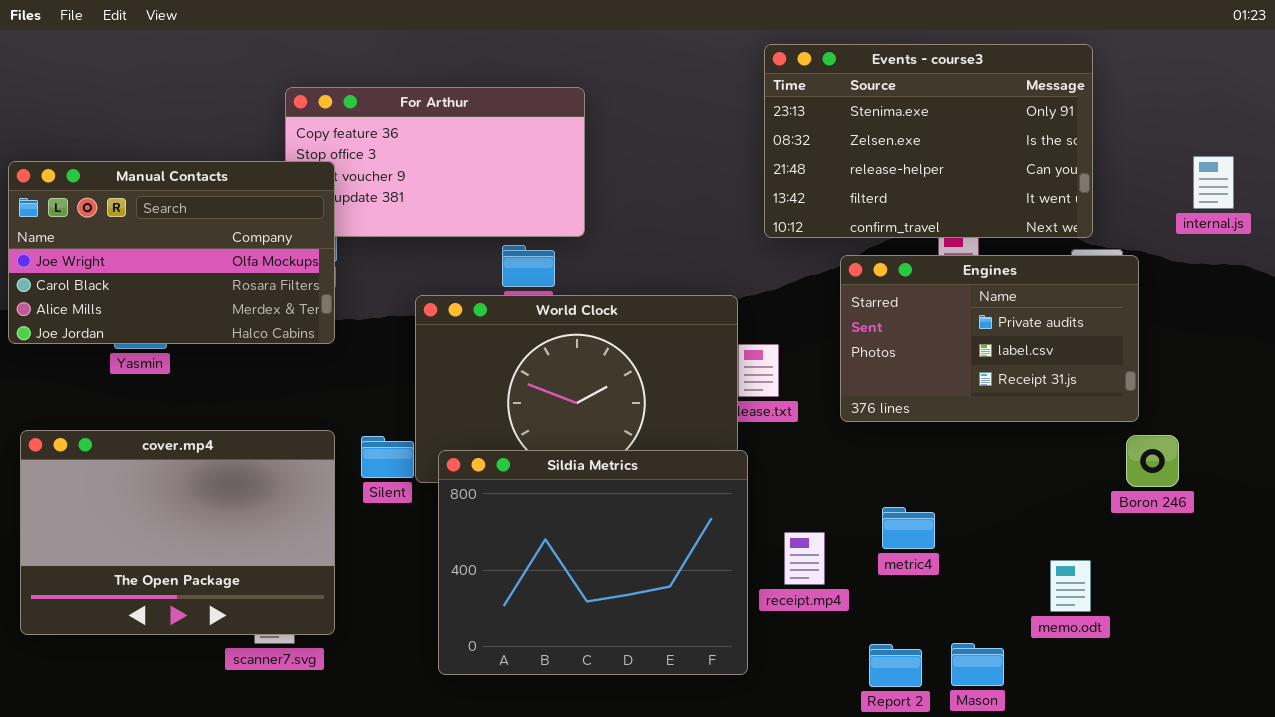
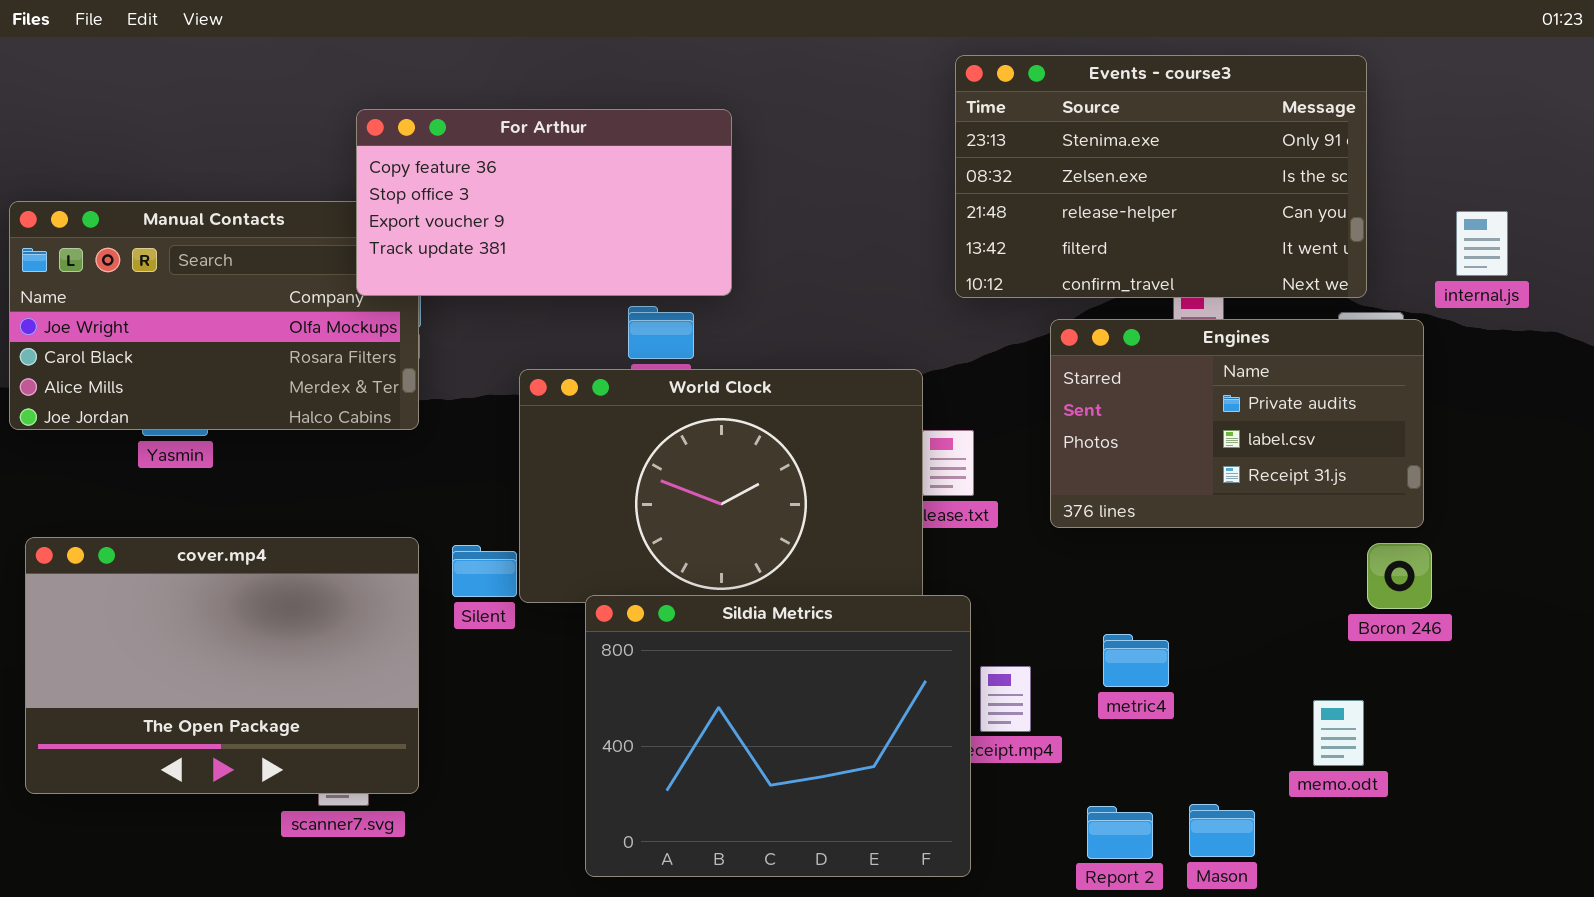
For Arthur: [285,87,585,237] -> [356,109,732,296], raised
internal.js: [1193,156,1234,209] -> [1456,211,1508,276], moved
Boron 246: [1126,435,1179,487] -> [1367,543,1432,609], moved
Sildia Metrics: [438,450,748,675] -> [585,595,971,877], moved

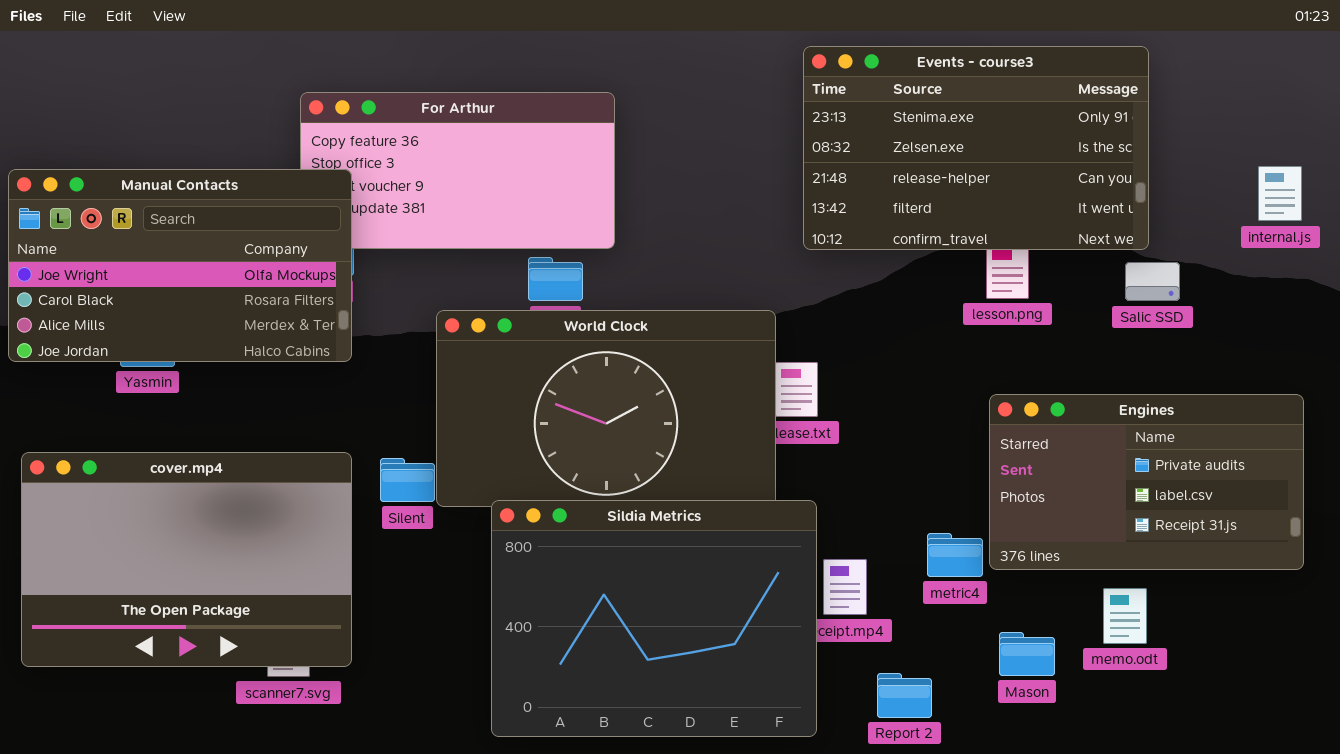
Manual Contacts: [9,201,419,430] -> [8,169,352,362], raised
internal.js: [1456,211,1508,276] -> [1258,166,1302,221], moved
Engines: [1050,319,1424,528] -> [989,394,1304,570], moved
Mason: [1189,804,1255,857] -> [999,632,1055,676], moved
Report 2: [1087,806,1153,859] -> [877,673,932,718], moved

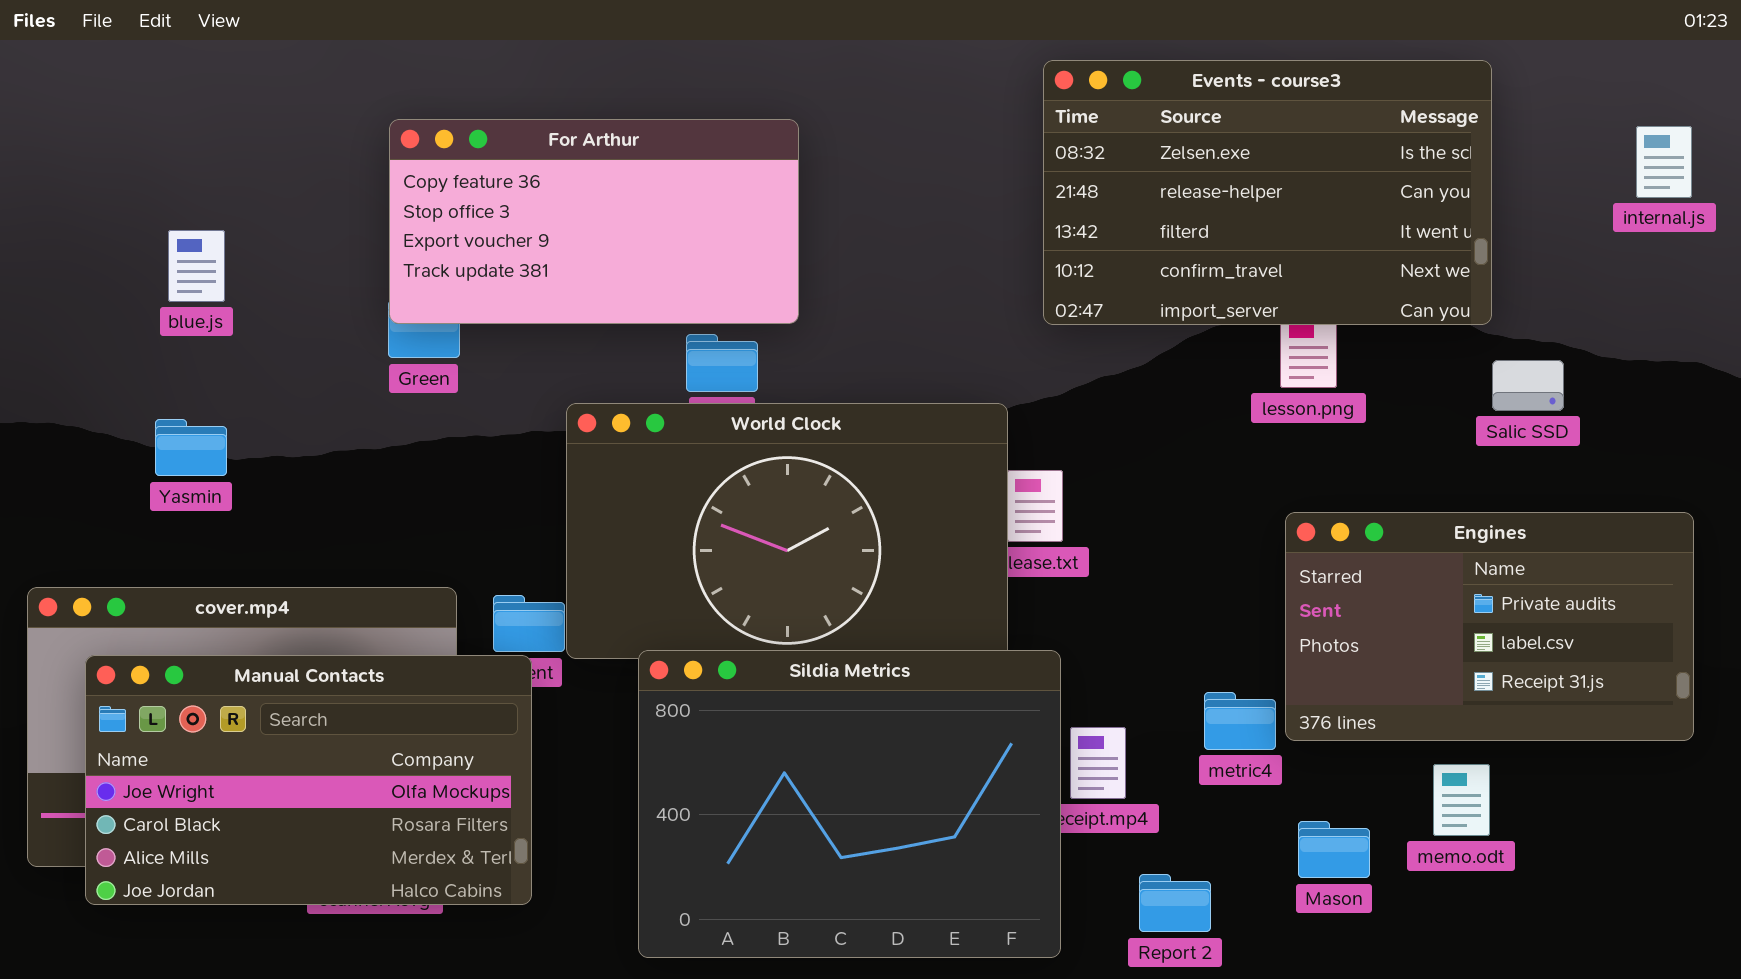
Events - course3: [803,46,1149,250] -> [1043,60,1492,325], scrolled down 1 row
internal.js: [1258,166,1302,221] -> [1636,126,1692,198], moved
Manual Contacts: [8,169,352,362] -> [85,655,532,905], moved
Salic SSD: [1125,262,1180,301] -> [1492,360,1564,411], moved

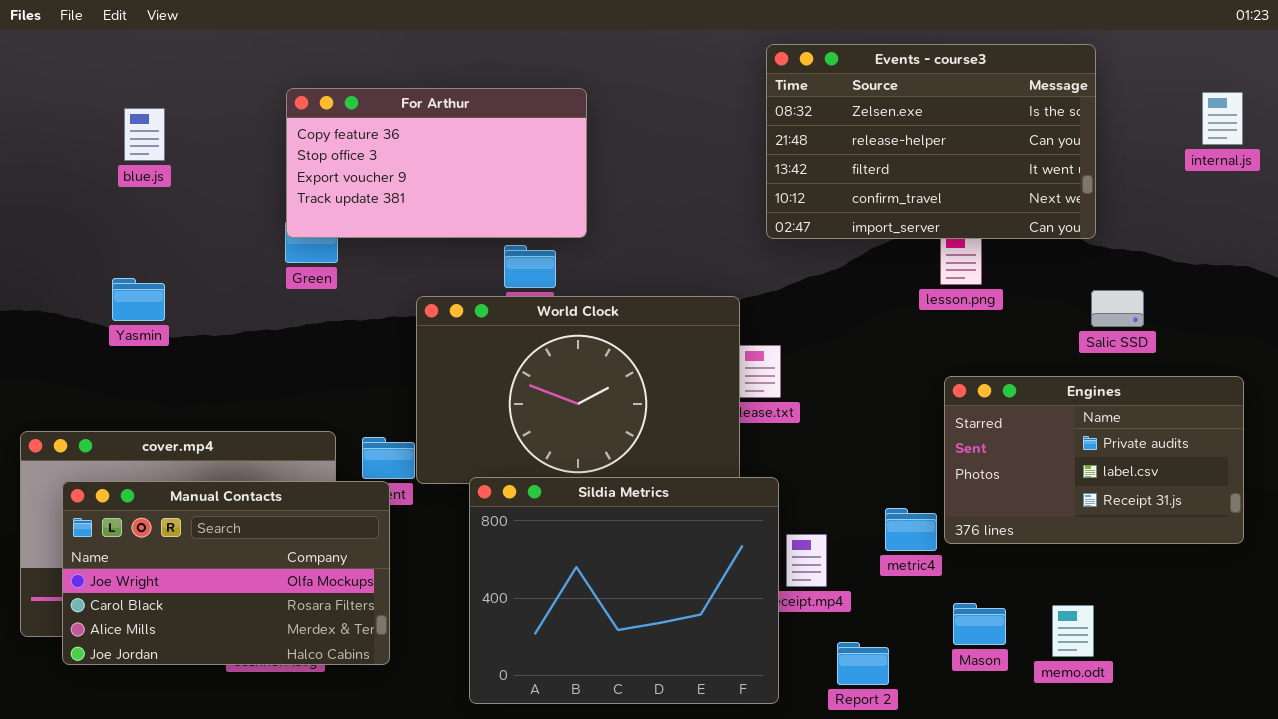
blue.js: [168,230,225,302] -> [124,108,165,161], moved
Salic SSD: [1492,360,1564,411] -> [1091,290,1144,327], moved
Yasmin: [155,419,227,476] -> [112,278,165,321], moved
memo.odt: [1433,764,1490,836] -> [1052,605,1094,657], moved

